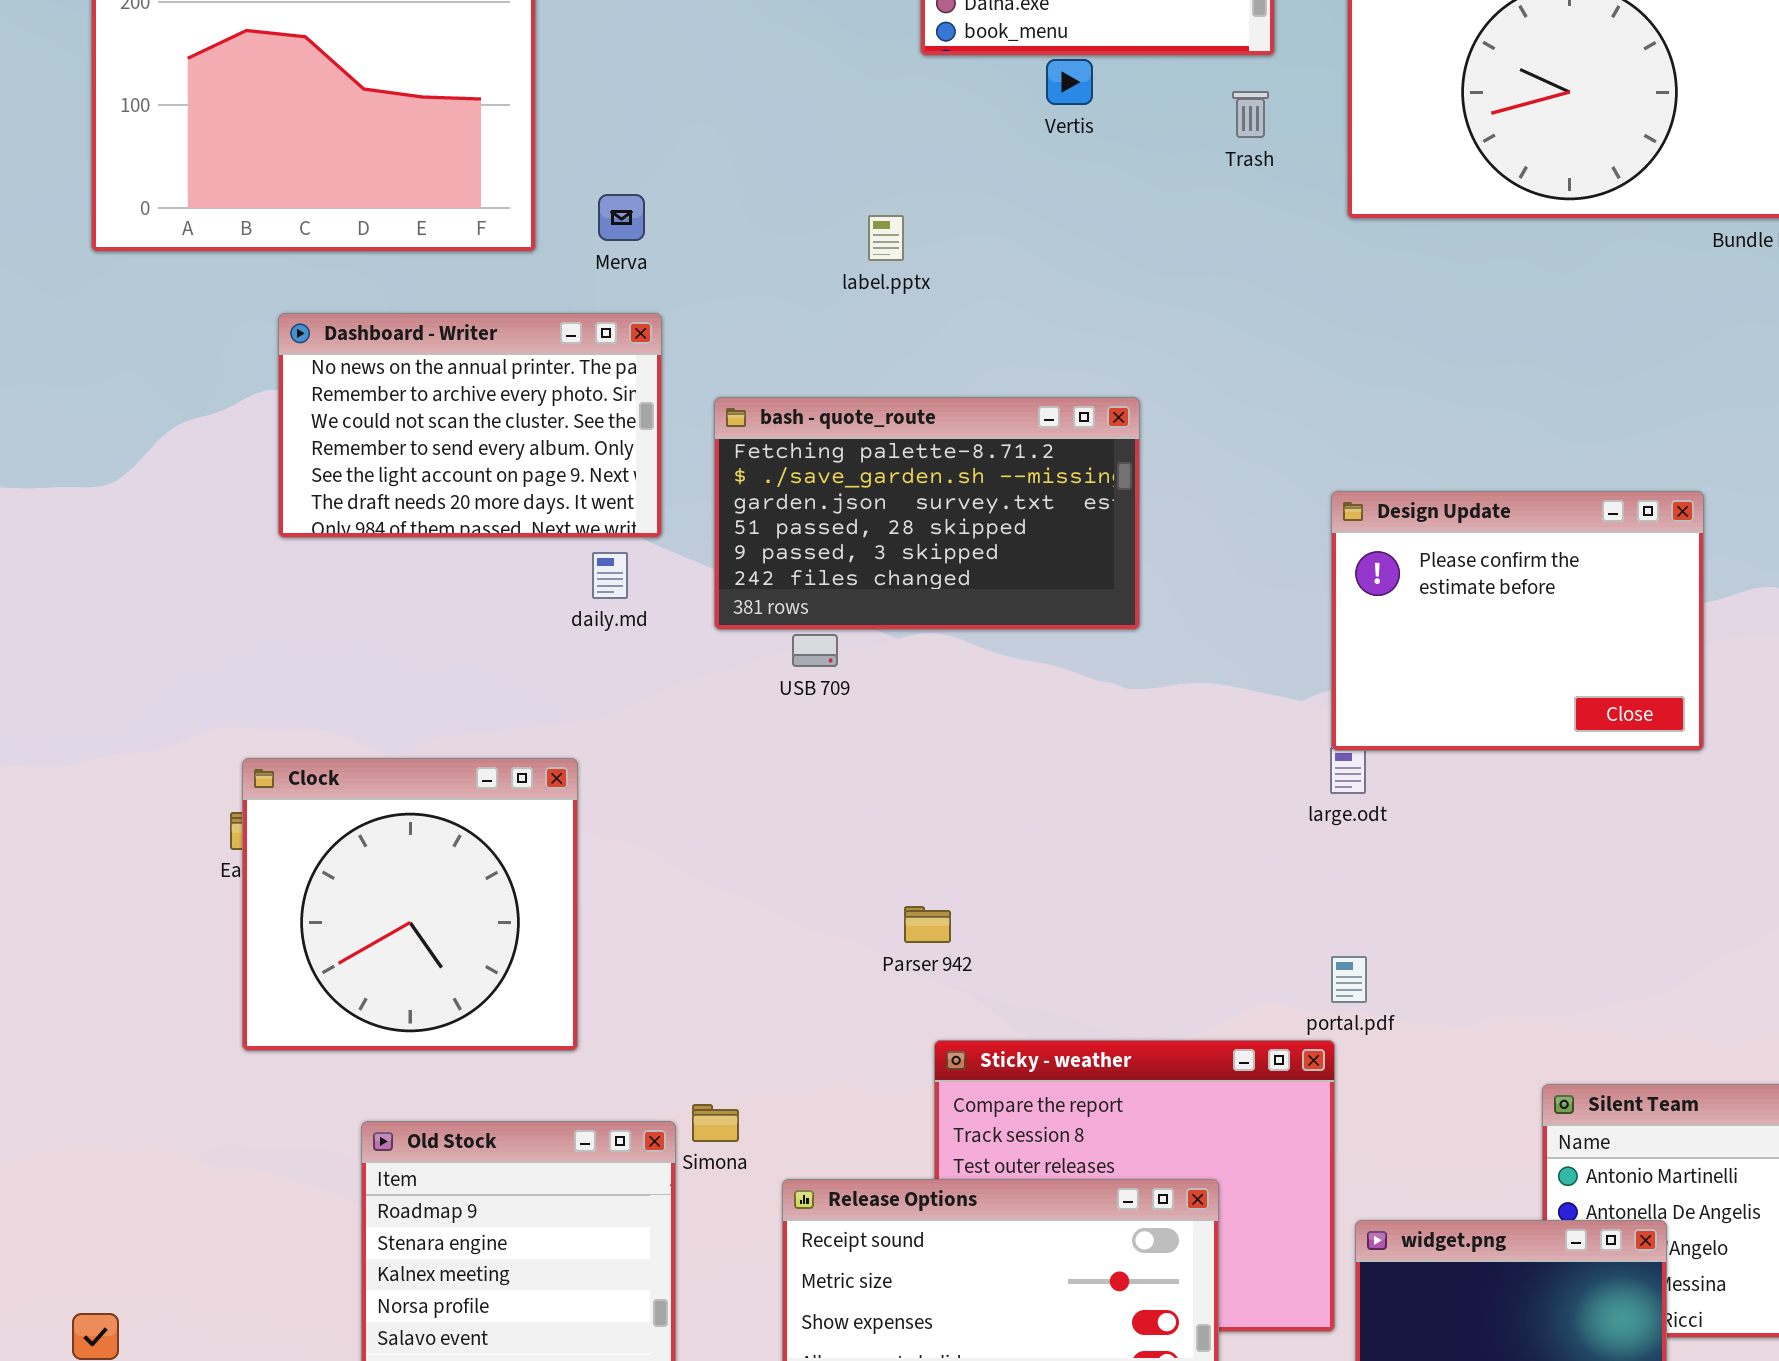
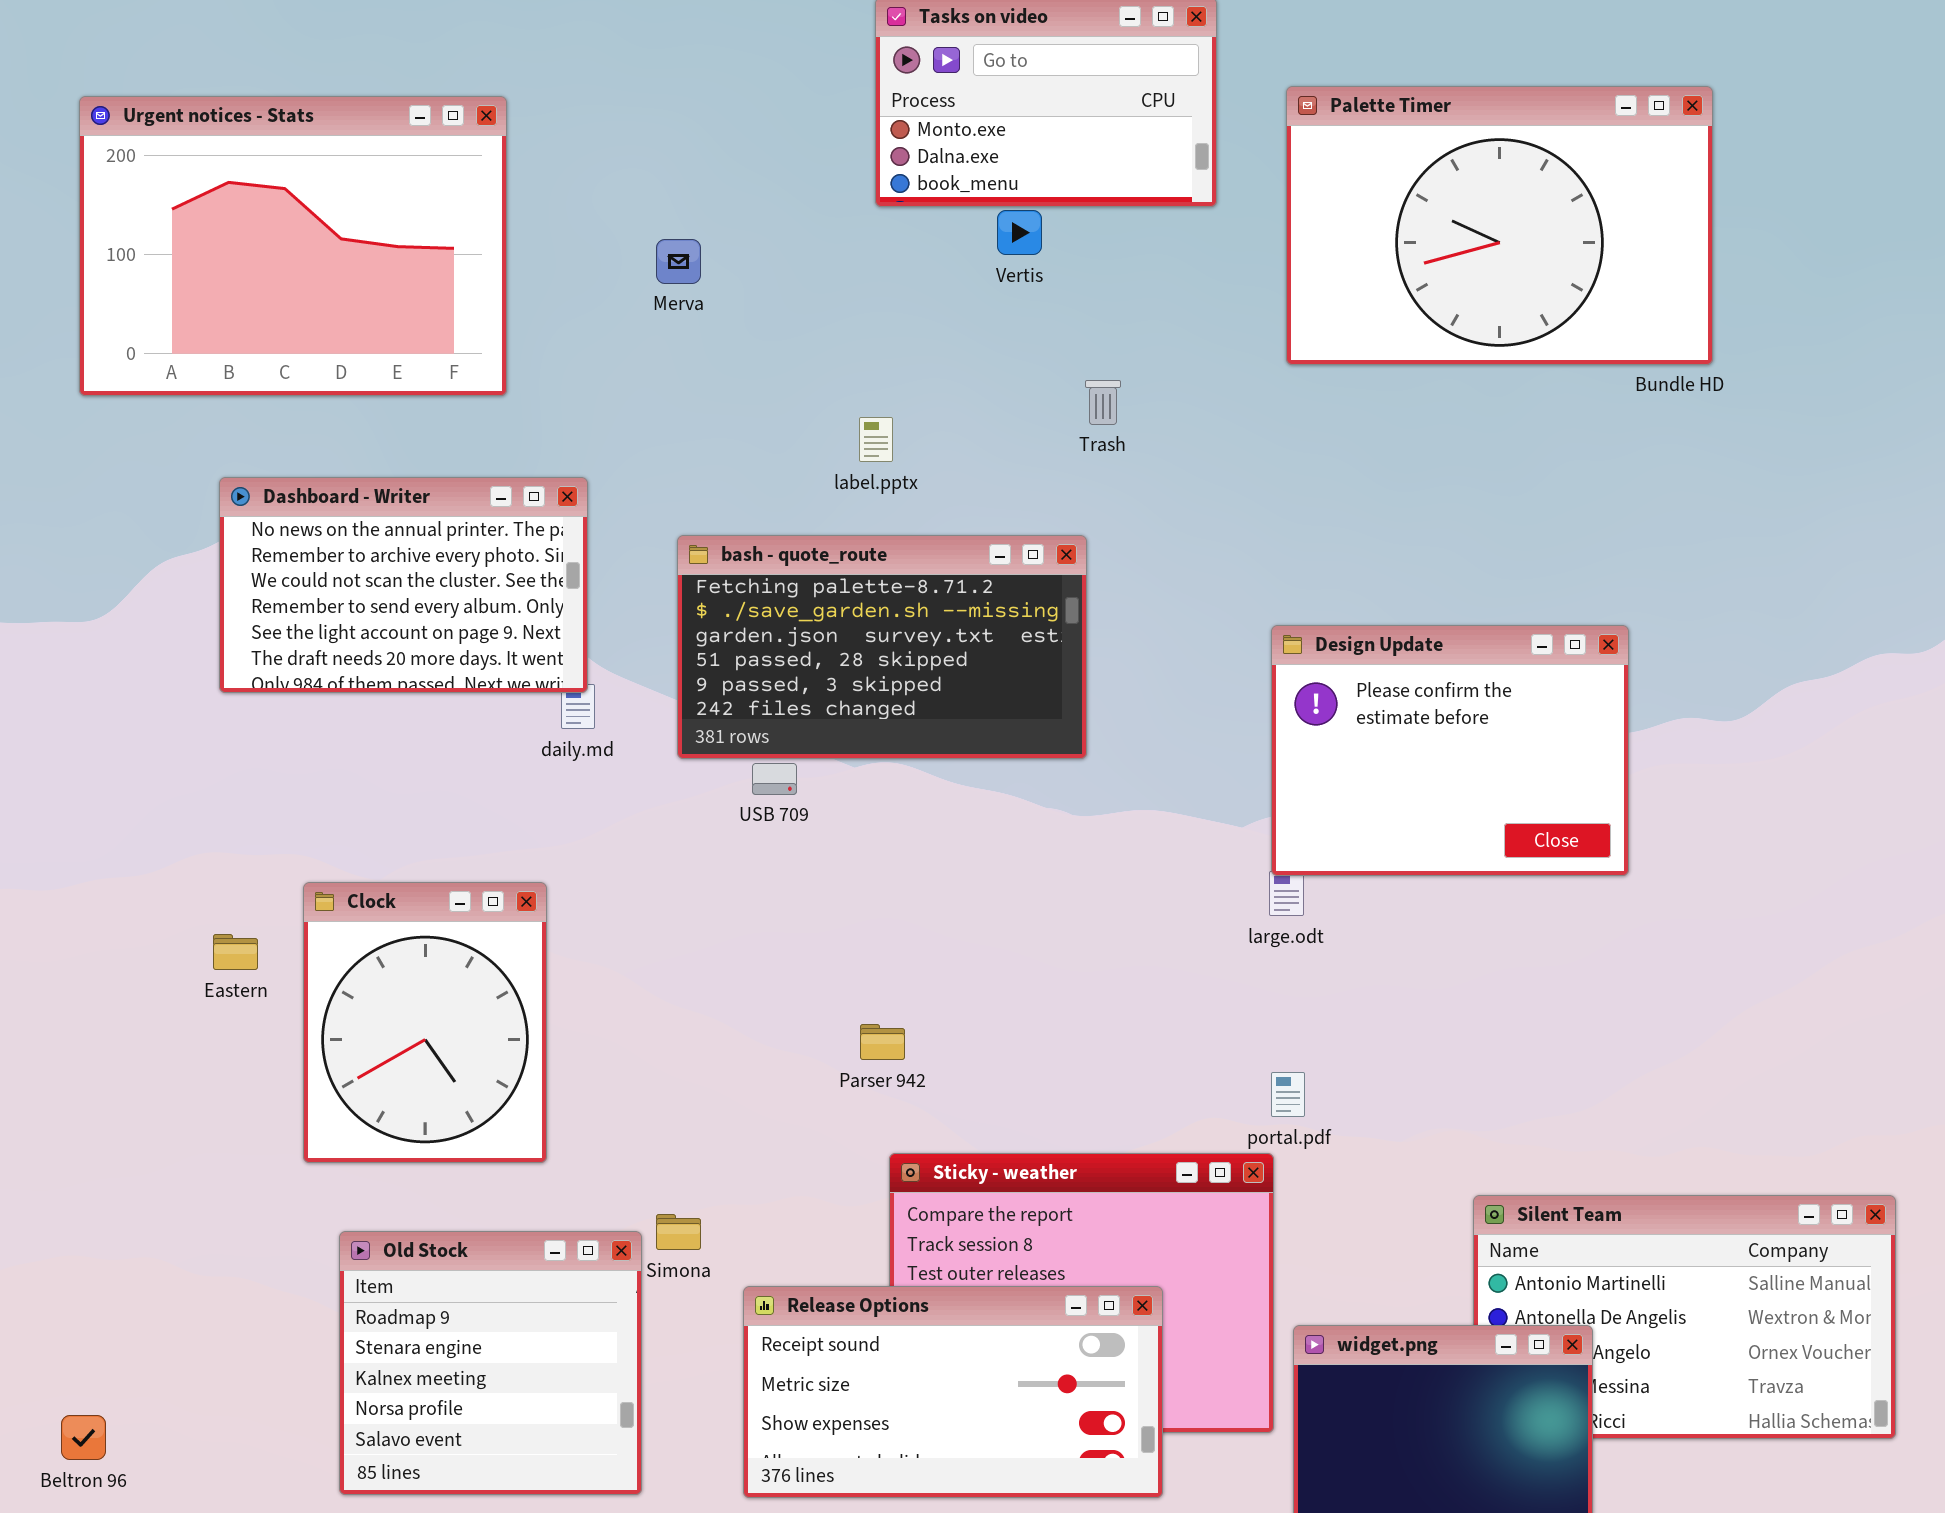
Trash: [1232,91,1269,138] -> [1085,380,1121,425], moved
Merva: [598,194,645,241] -> [656,239,701,284], moved
label.pptx: [868,215,904,261] -> [859,417,893,462], moved
Dashboard - Writer: [278,313,662,538] -> [219,477,588,693], moved
Clock: [242,758,578,1051] -> [303,882,547,1163], resized

